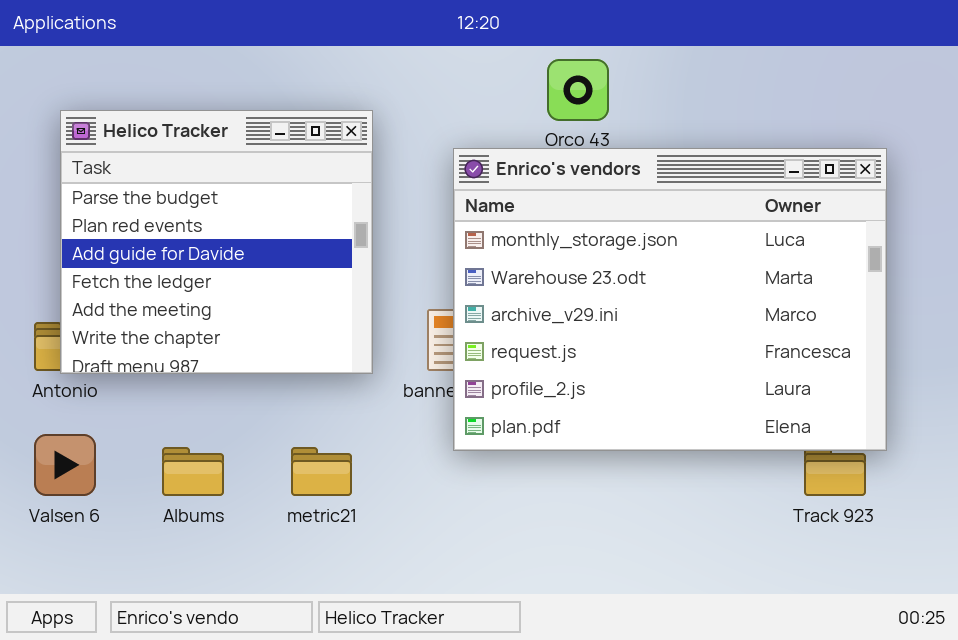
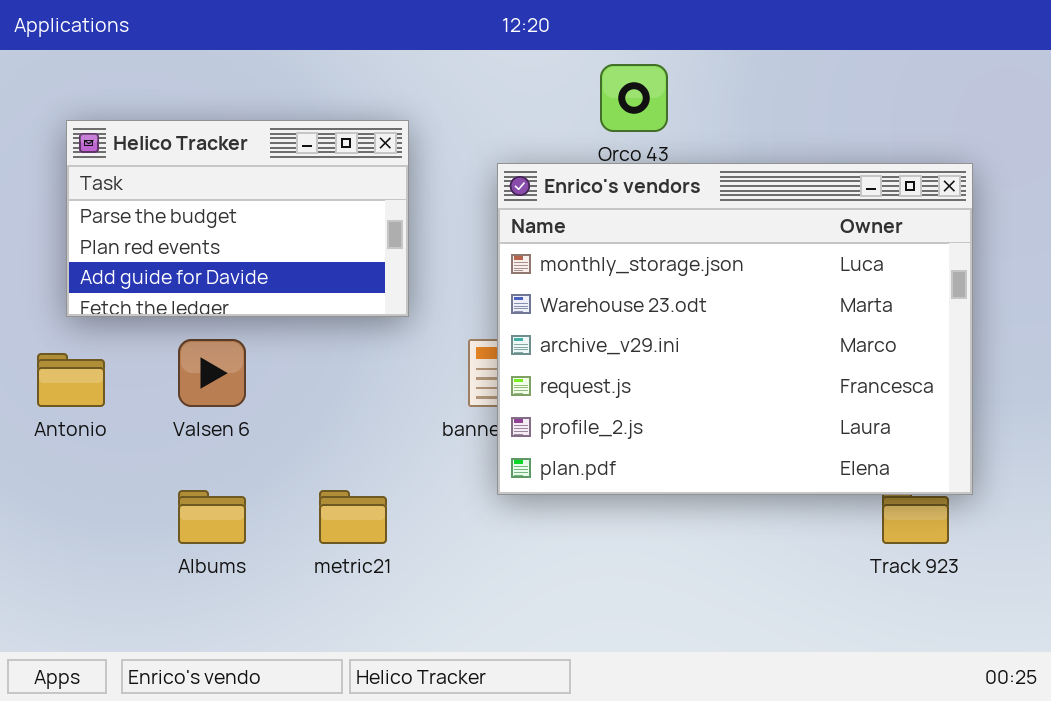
Helico Tracker: [60,110,373,374] -> [66,120,409,317], resized
Valsen 6: [34,434,96,496] -> [178,339,246,407], moved

